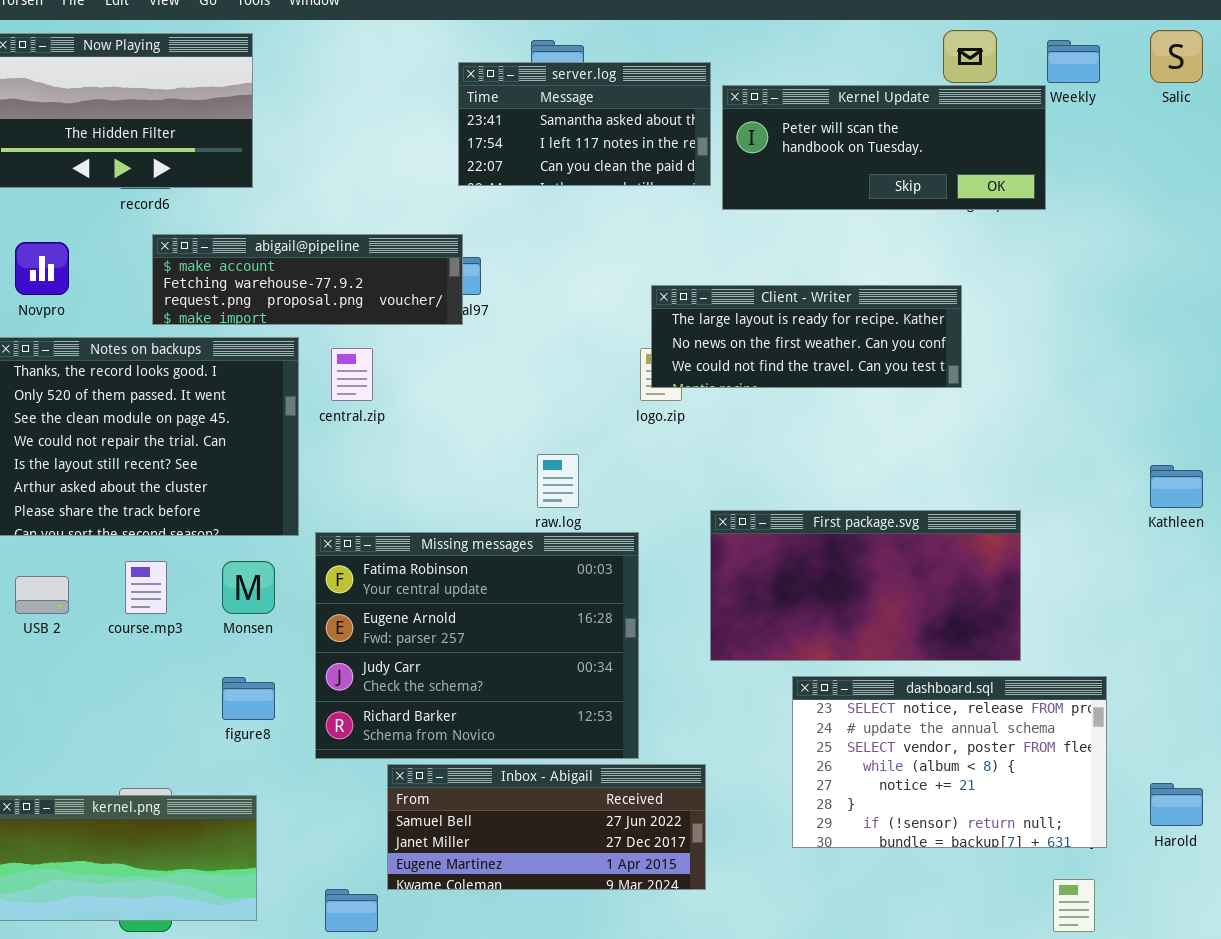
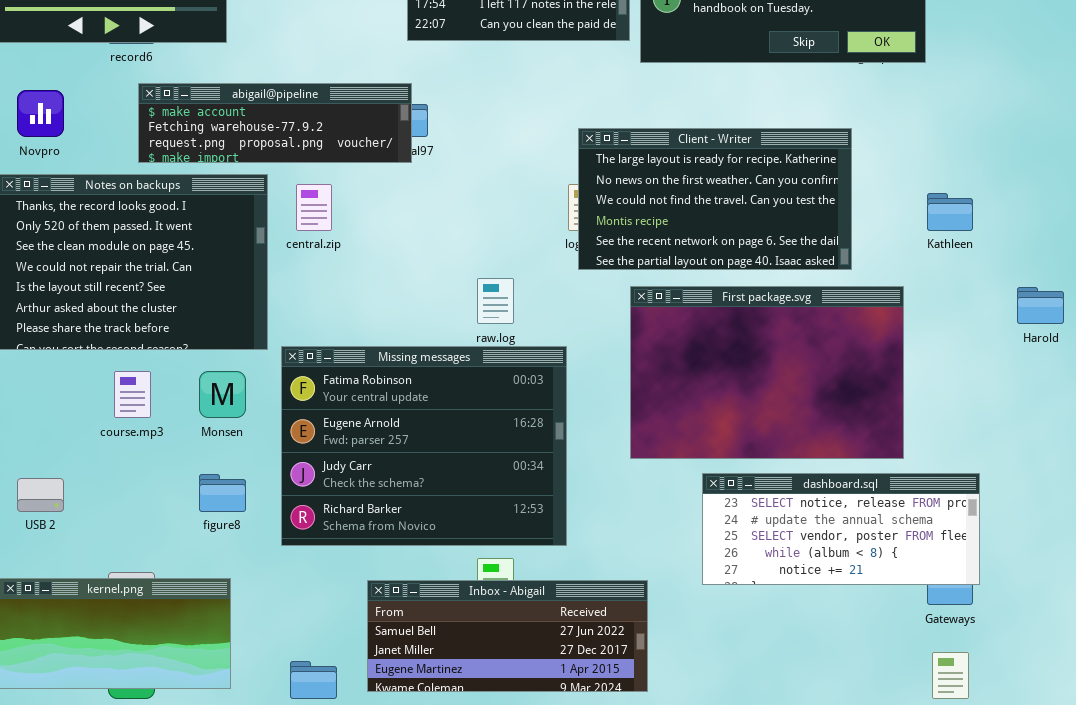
Client - Writer: [651,285,962,388] -> [578,128,852,270], resized
Kathleen: [1150,465,1203,508] -> [927,193,973,231], moved
First package.svg: [710,510,1021,661] -> [630,286,904,459], resized
USB 2: [15,576,69,614] -> [17,478,64,512], moved
dashboard.sql: [792,676,1107,848] -> [702,473,980,585], resized
Inbox - Abigail: [387,764,706,890] -> [367,580,648,692], moved
Harold: [1150,783,1203,826] -> [1017,287,1064,324], moved

